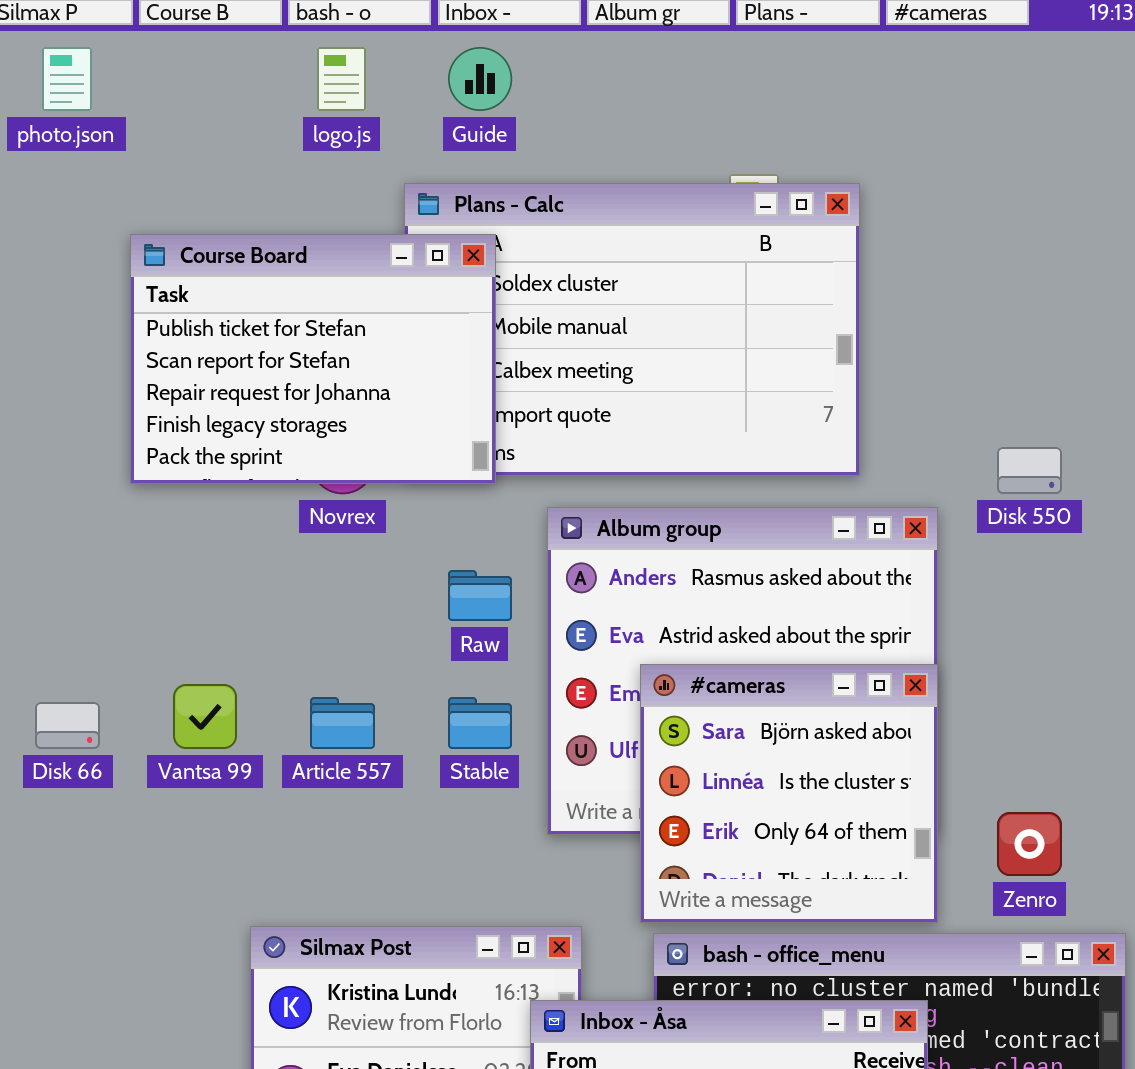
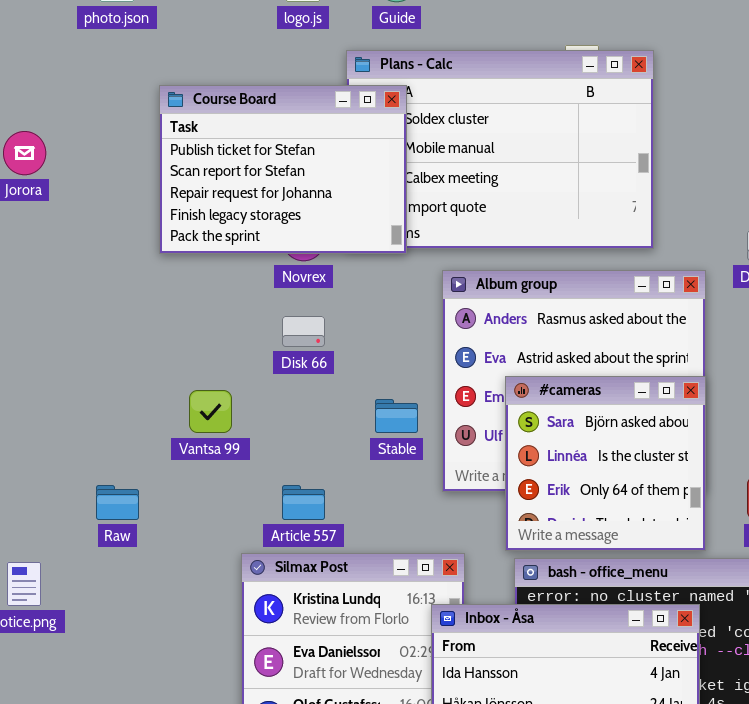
Raw: [448,570,512,621] -> [96,485,139,520], moved
Article 557: [310,697,375,749] -> [282,485,325,520], moved
Disk 66: [35,702,100,749] -> [282,316,325,347], moved

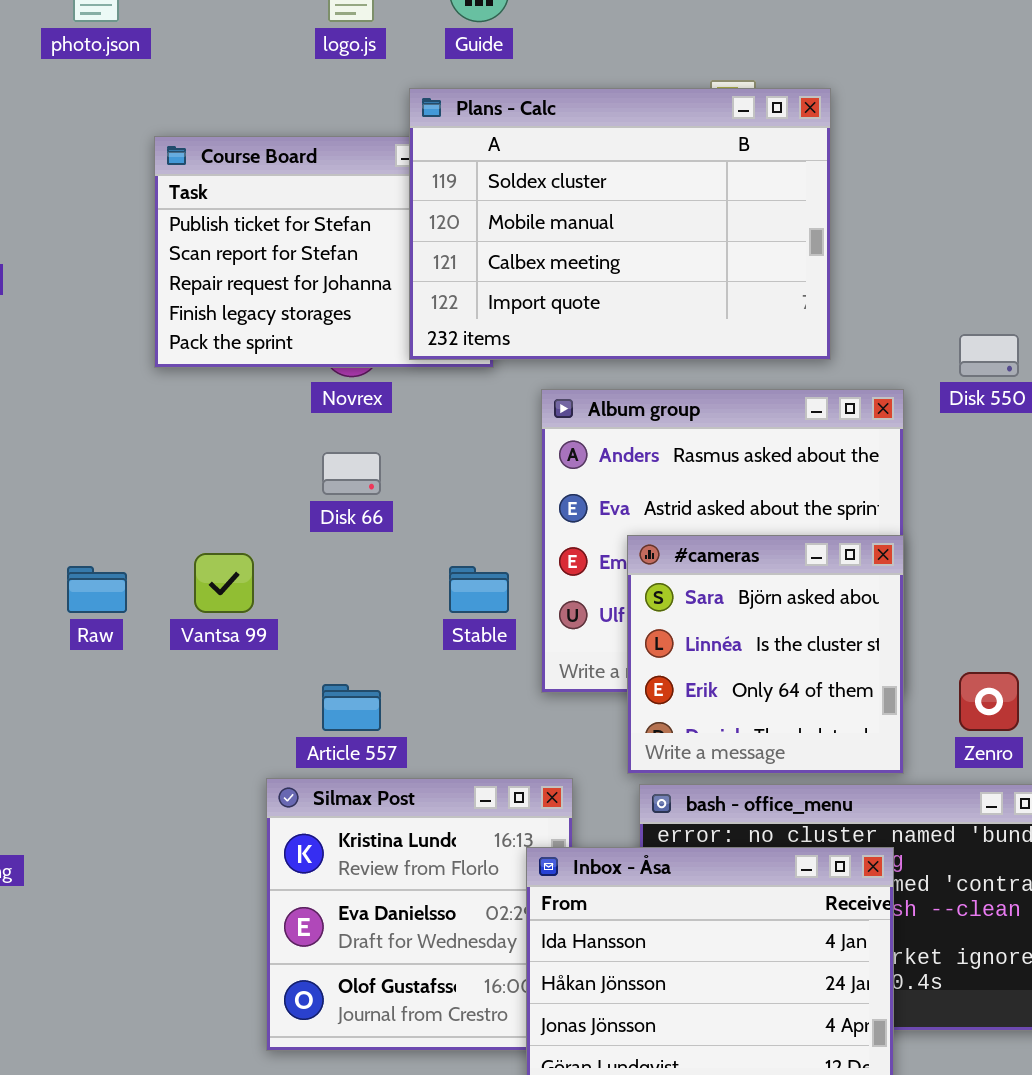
Plans - Calc: [346,50,654,249] -> [409,88,831,360], raised
Raw: [96,485,139,520] -> [67,566,127,613], moved

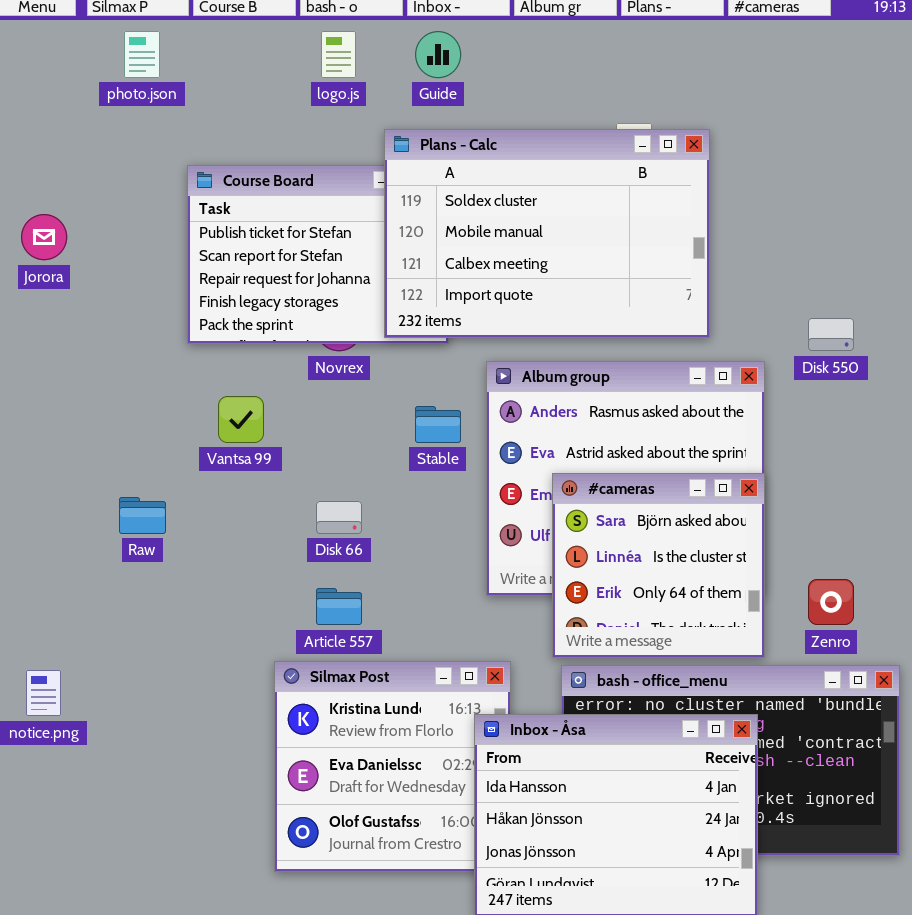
Disk 66: [322,452,381,495] -> [316,501,362,534], moved
Vantsa 99: [194,553,254,613] -> [218,396,264,443], moved
Stable: [449,566,509,613] -> [415,406,461,443], moved

